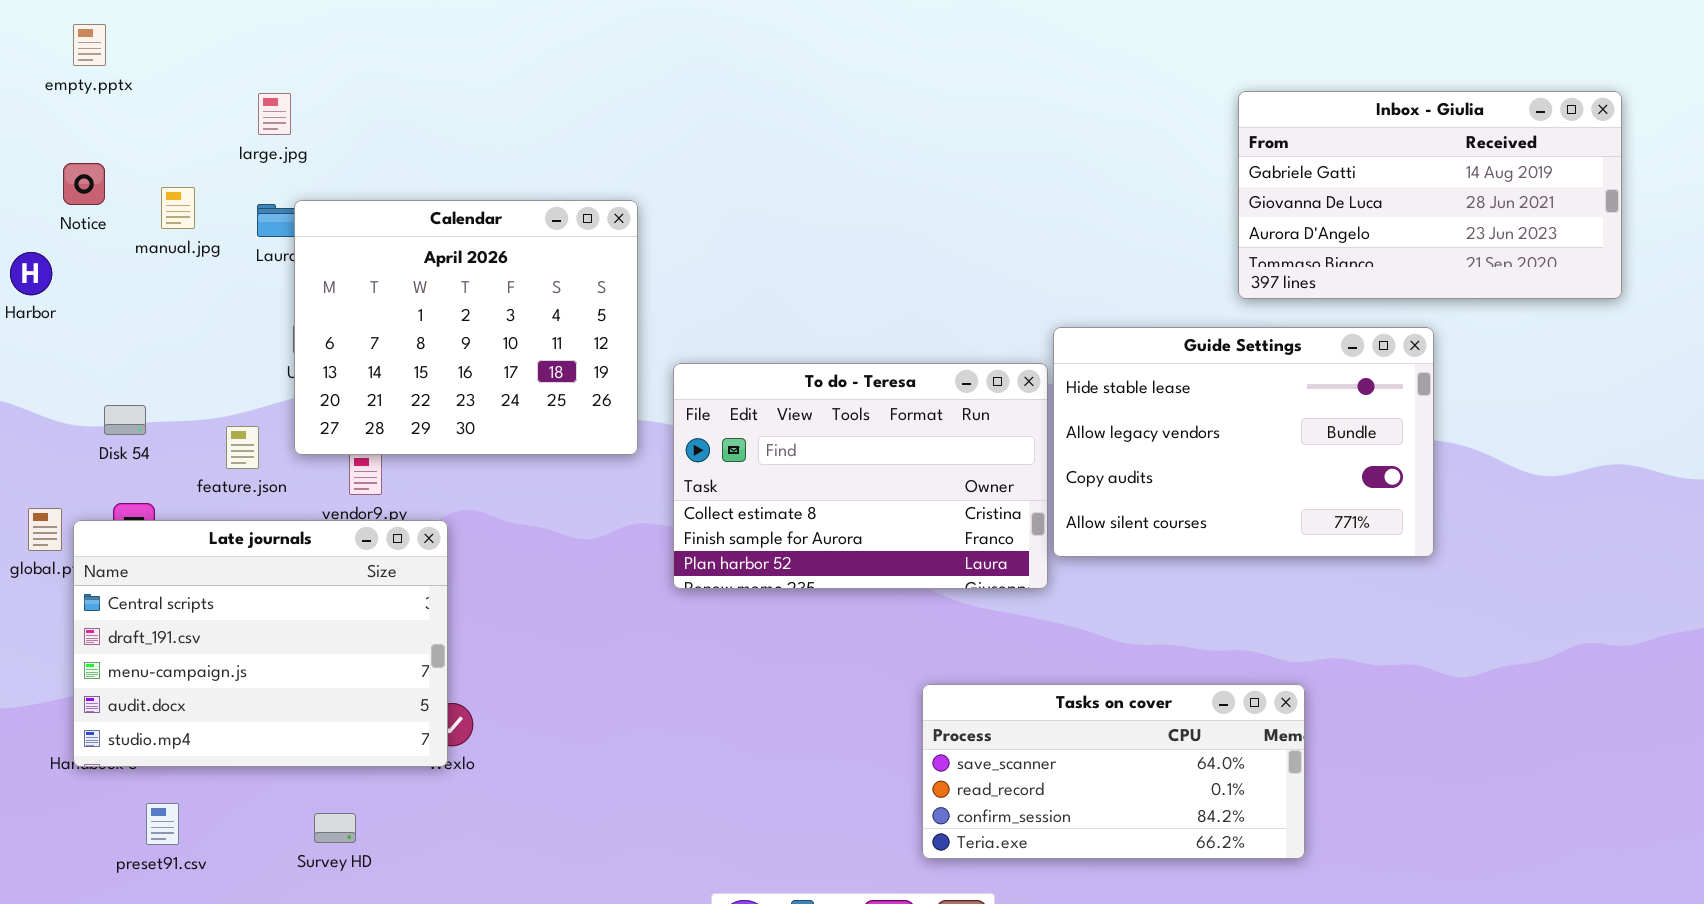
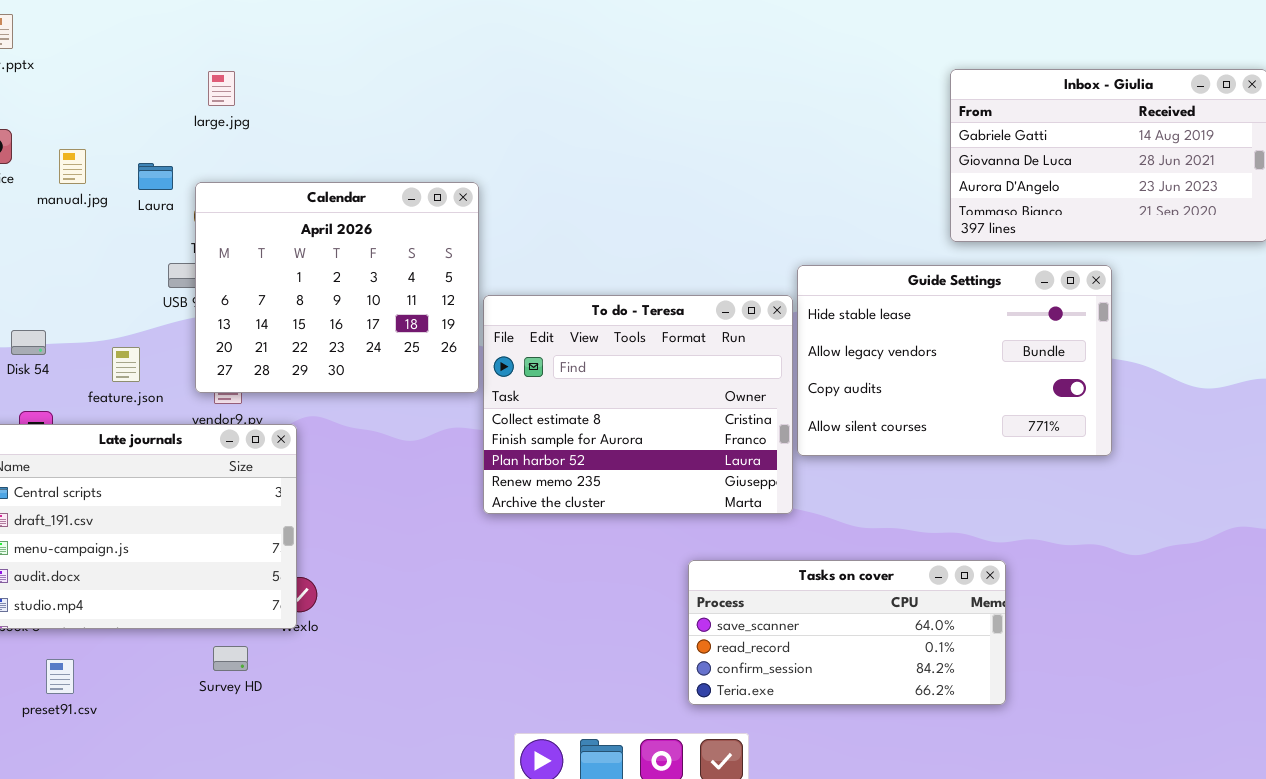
large.jpg: [258,93,291,135] -> [208,71,235,106], moved
Calendar: [294,200,638,455] -> [195,182,479,393], moved
To do - Teresa: [673,363,1048,589] -> [483,295,793,514], resized
Survey HD: [314,813,356,843] -> [213,646,248,671], moved

